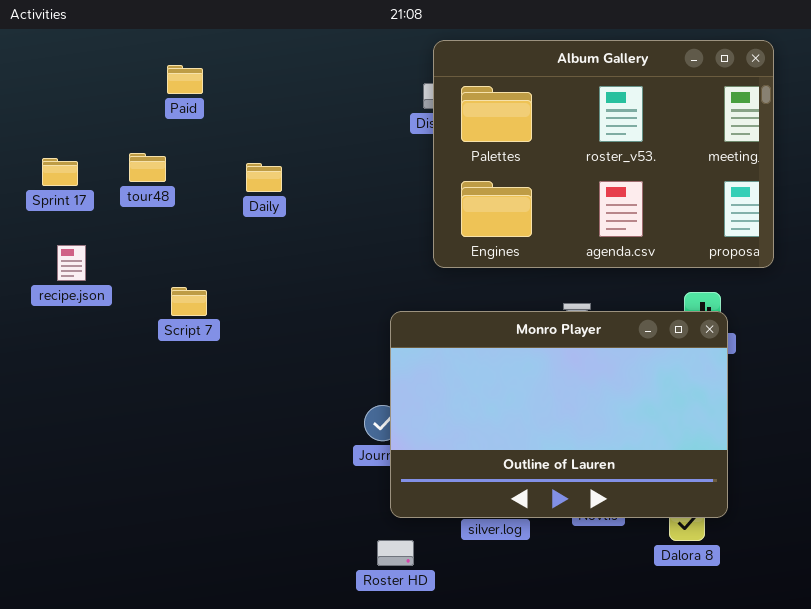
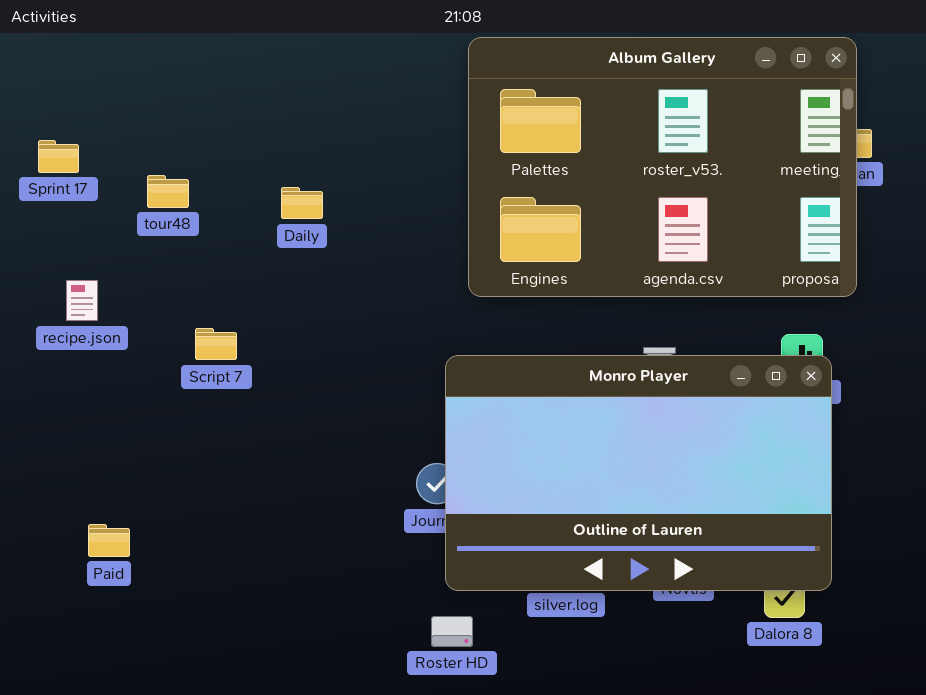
Album Gallery: [433,40,774,268] -> [468,37,857,297], moved
Paid: [167,65,203,94] -> [88,524,130,557], moved
Sprint 17: [42,158,78,186] -> [38,140,79,173], moved

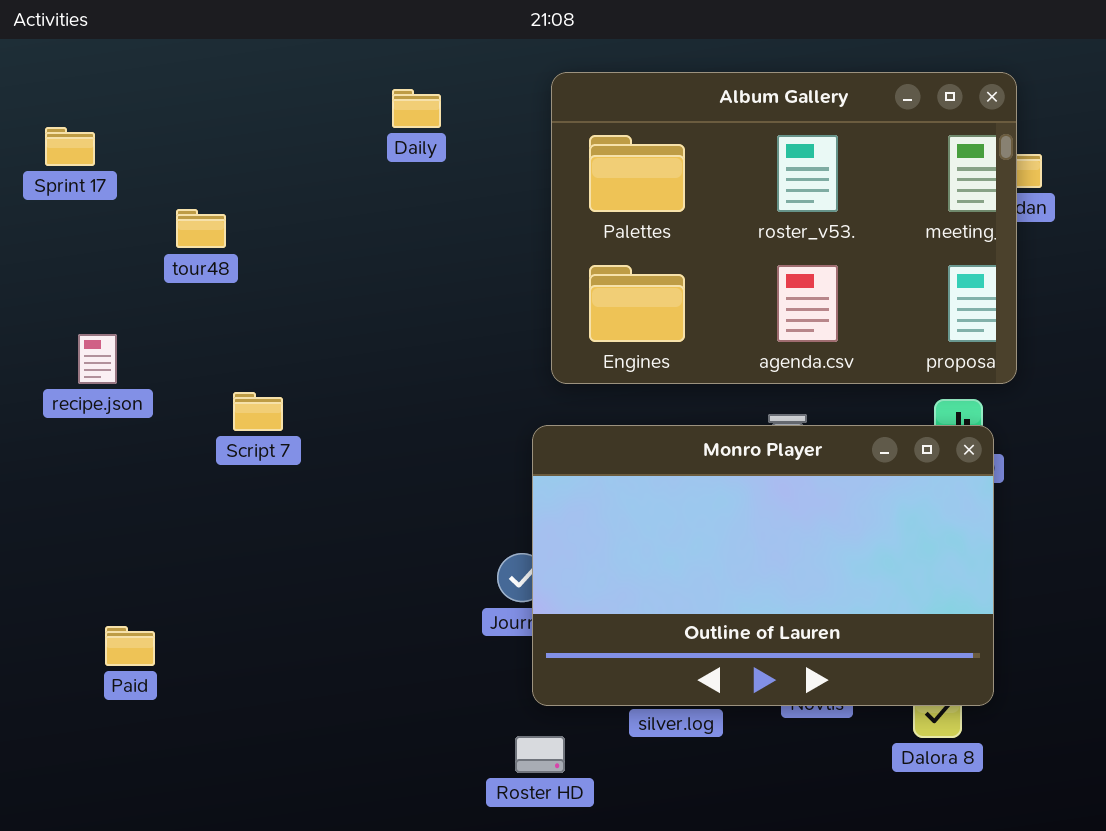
Album Gallery: [468,37,857,297] -> [551,72,1017,384], moved
Sprint 17: [38,140,79,173] -> [45,127,95,166], moved
Daily: [281,187,323,219] -> [392,89,441,128], moved

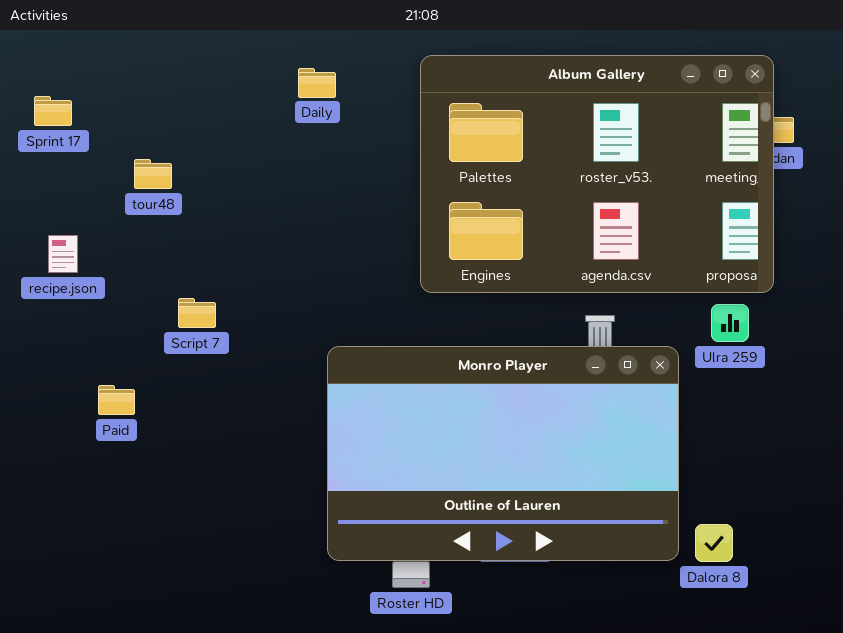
recipe.json: [78,334,117,384] -> [48,235,78,273], moved
Monro Player: [532,425,994,706] -> [327,346,679,561], moved
Paid: [105,626,155,666] -> [98,385,135,415], moved

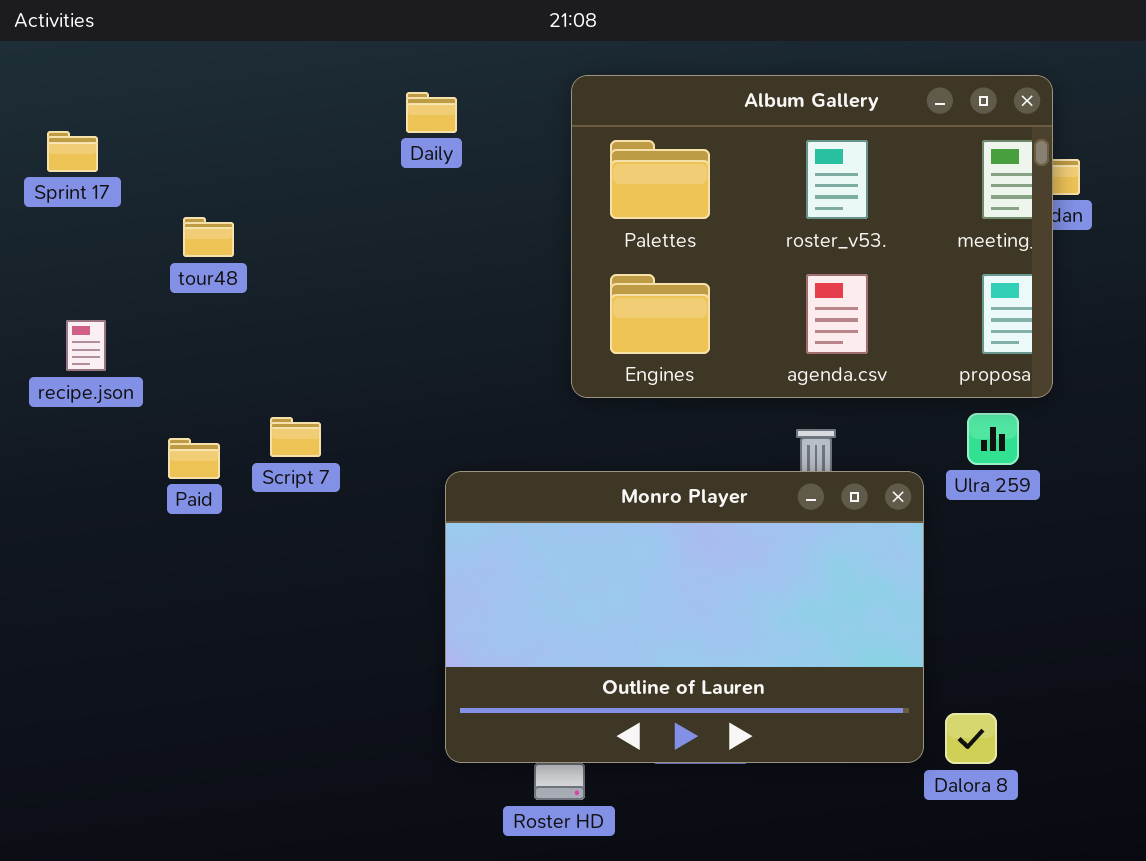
Script 7: [178,298,216,328] -> [270,417,321,457], moved
Paid: [98,385,135,415] -> [168,438,220,479], moved

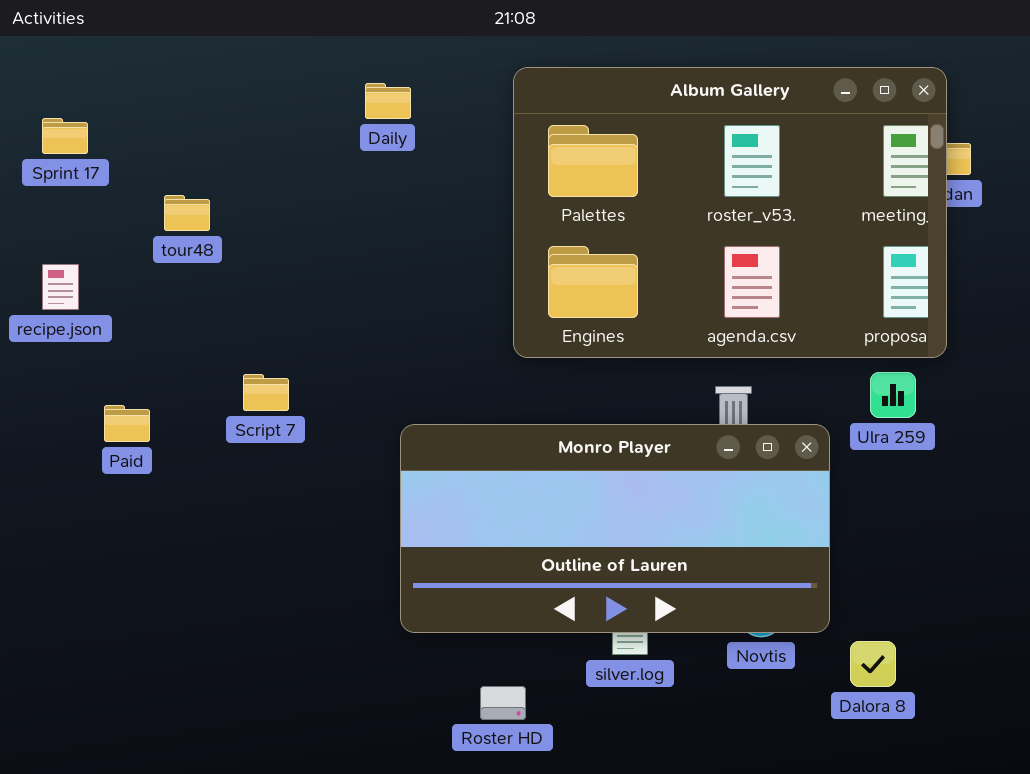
recipe.json: [66,320,106,371] -> [42,264,79,310], moved
Paid: [168,438,220,479] -> [104,405,150,442], moved
Monro Player: [445,471,924,763] -> [400,424,830,633], resized

